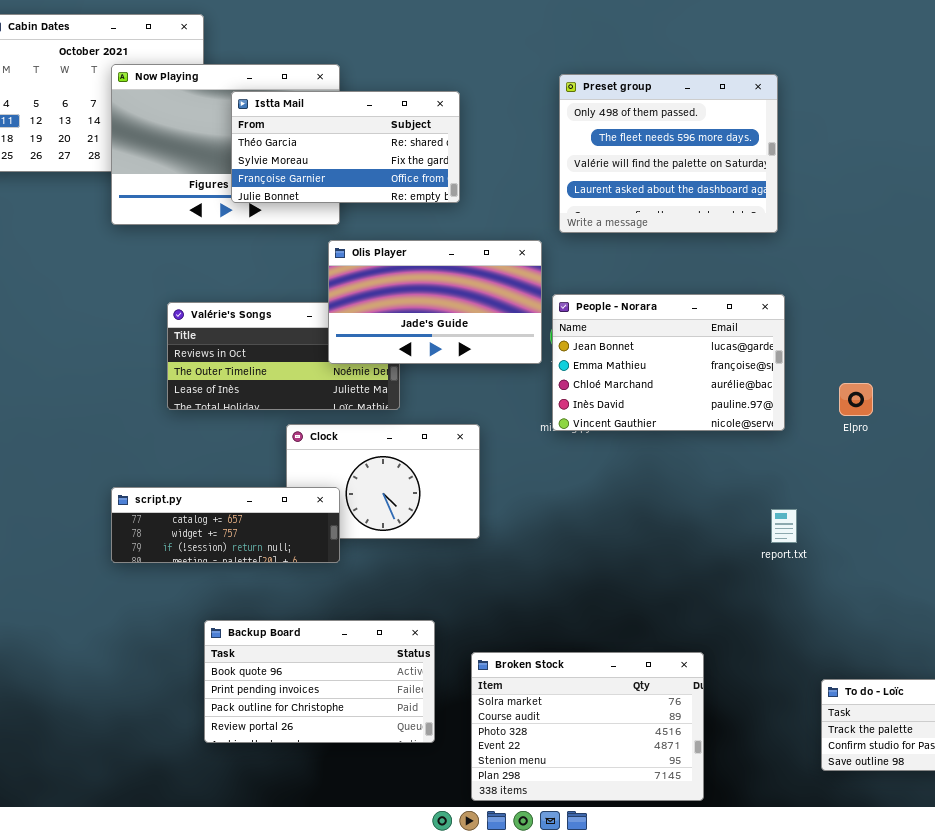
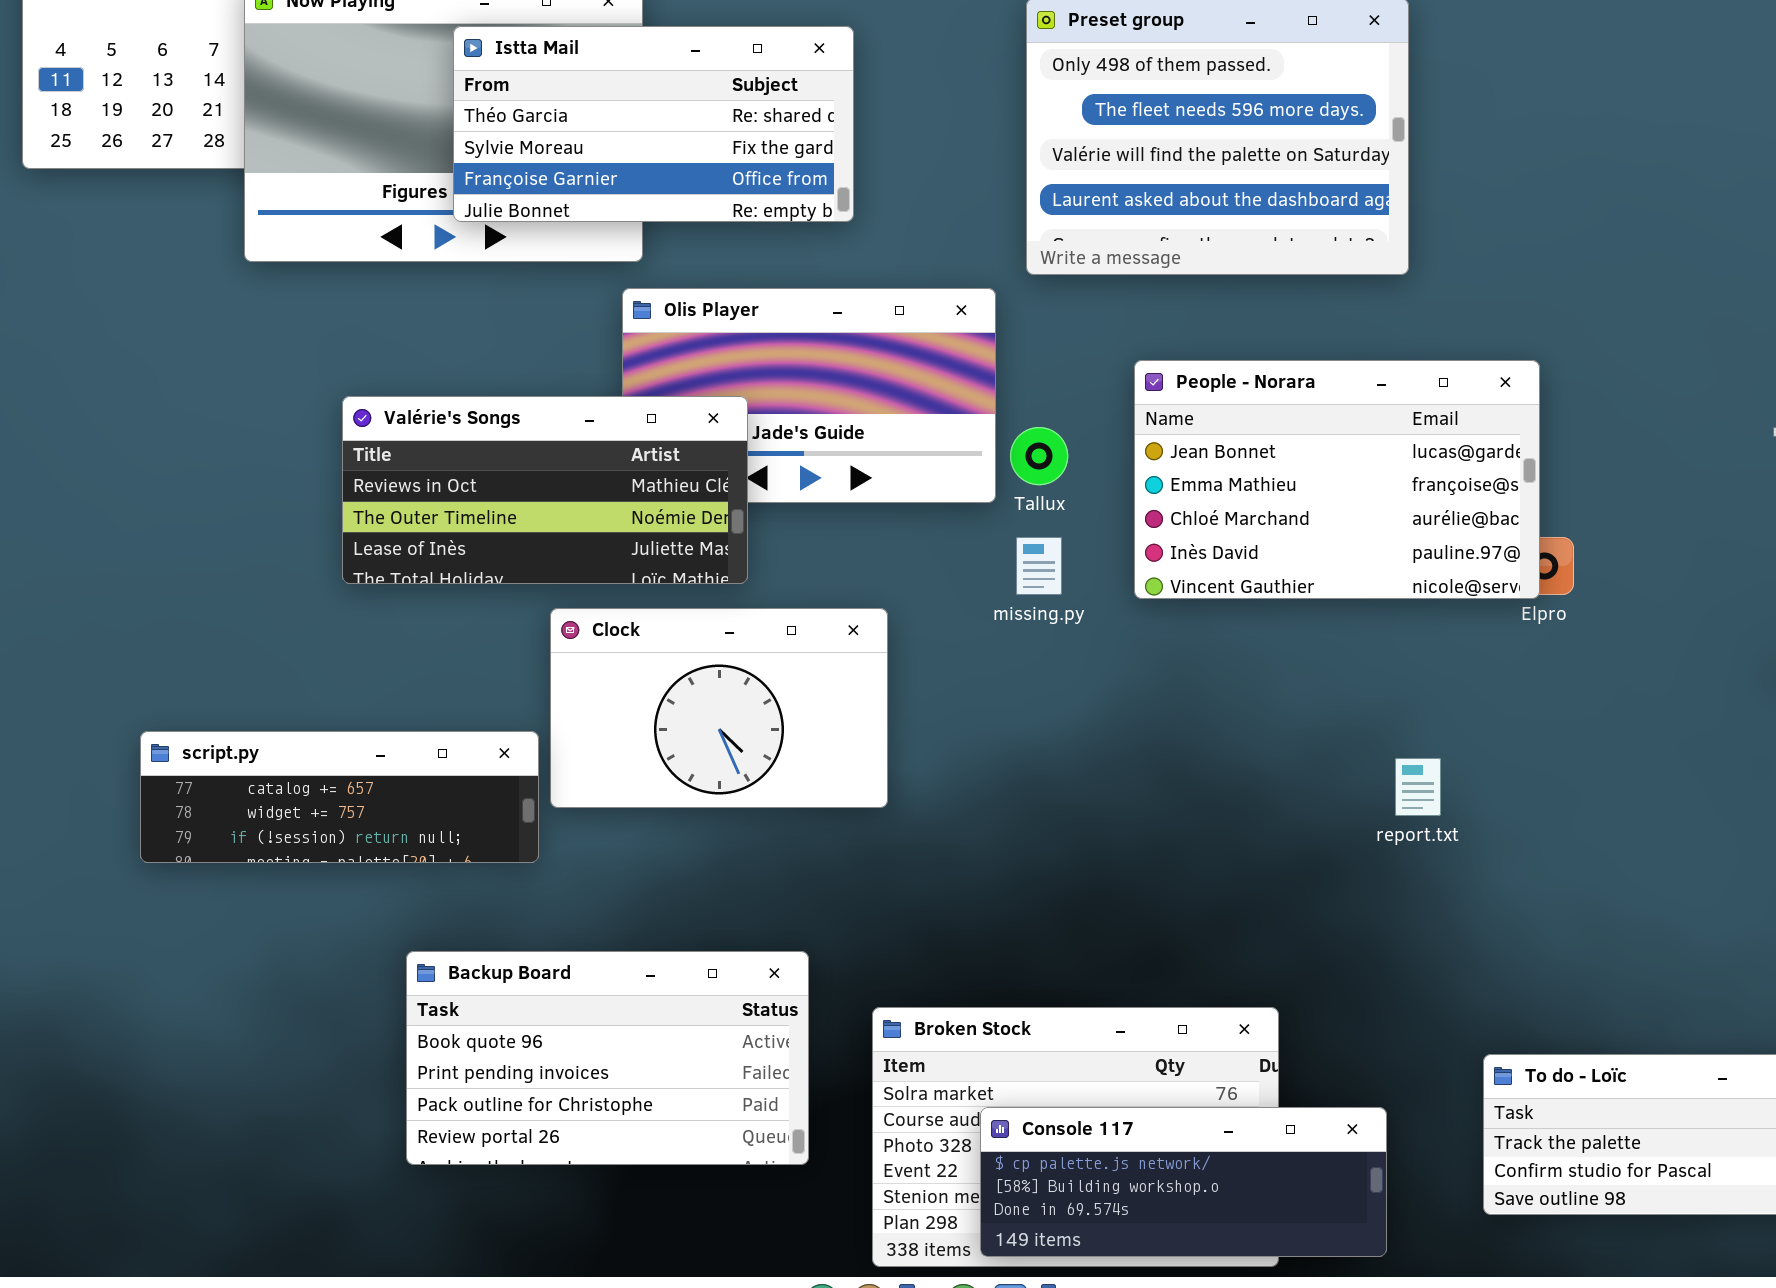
People - Norara: [552,294,785,431] -> [1134,360,1540,599], moved
Valérie's Songs: [167,302,400,410] -> [342,396,748,584], raised
script.py: [111,487,340,563] -> [140,731,539,863], moved
Console 117: none -> [980,1107,1387,1257], opened

